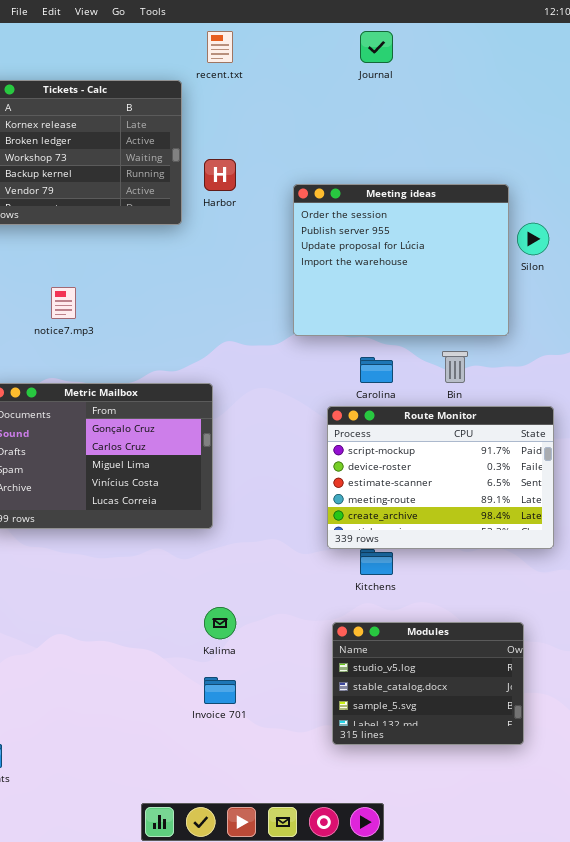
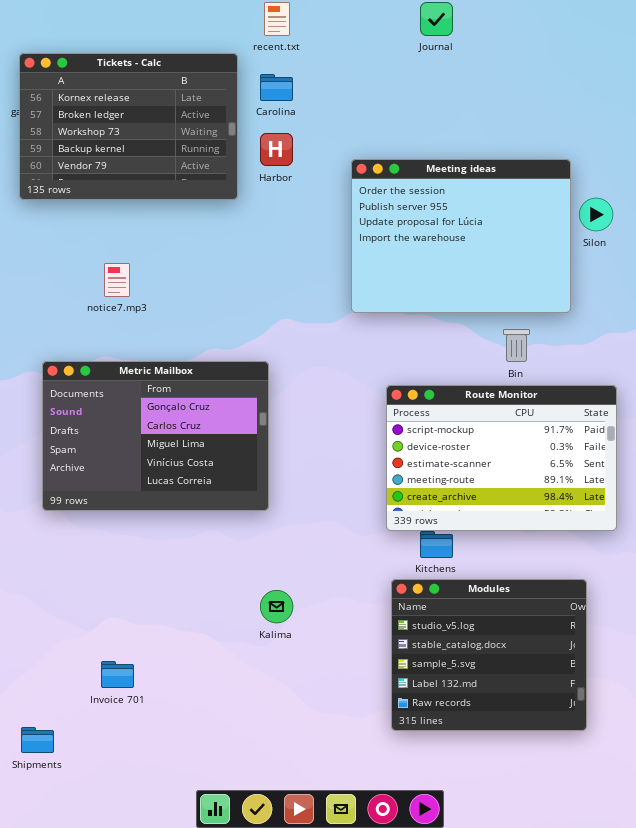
Carolina: [360,357,393,383] -> [260,74,293,101], moved
Modules: [332,622,524,745] -> [391,579,587,731], resized
Invoice 701: [204,677,236,704] -> [101,661,134,688], moved

